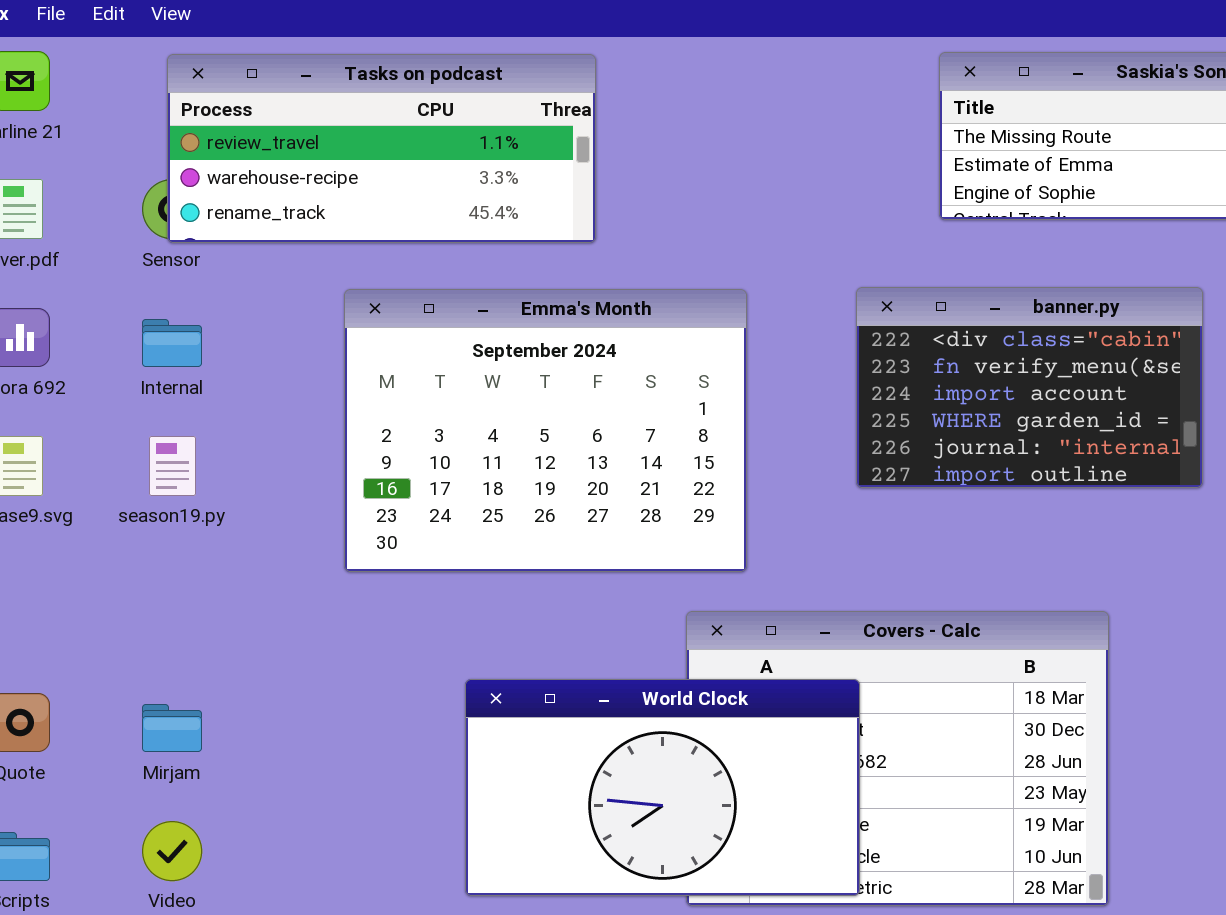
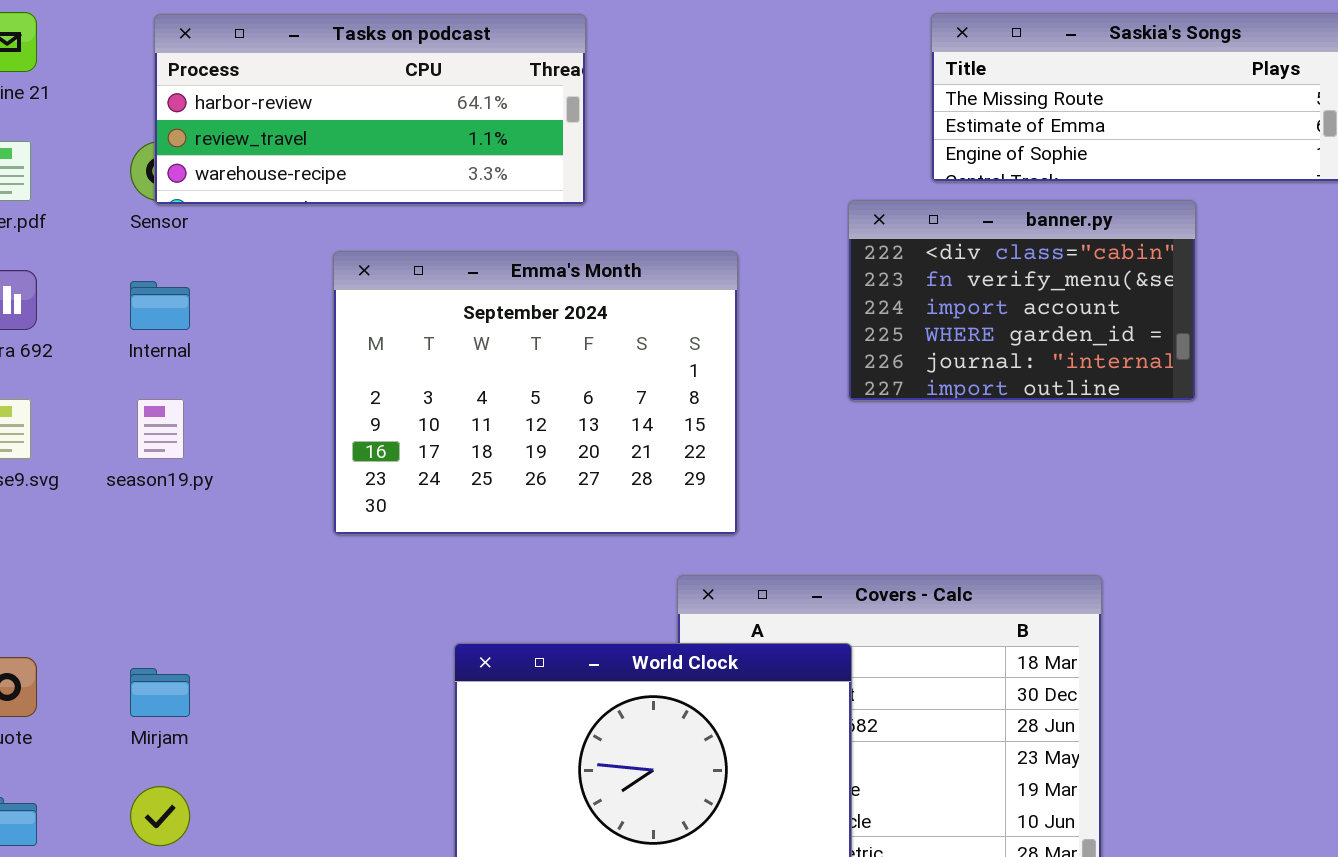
Tasks on podcast: [167,54,596,243] -> [154,14,586,205], scrolled up 1 row
banner.py: [856,287,1203,488] -> [848,200,1196,401], moved

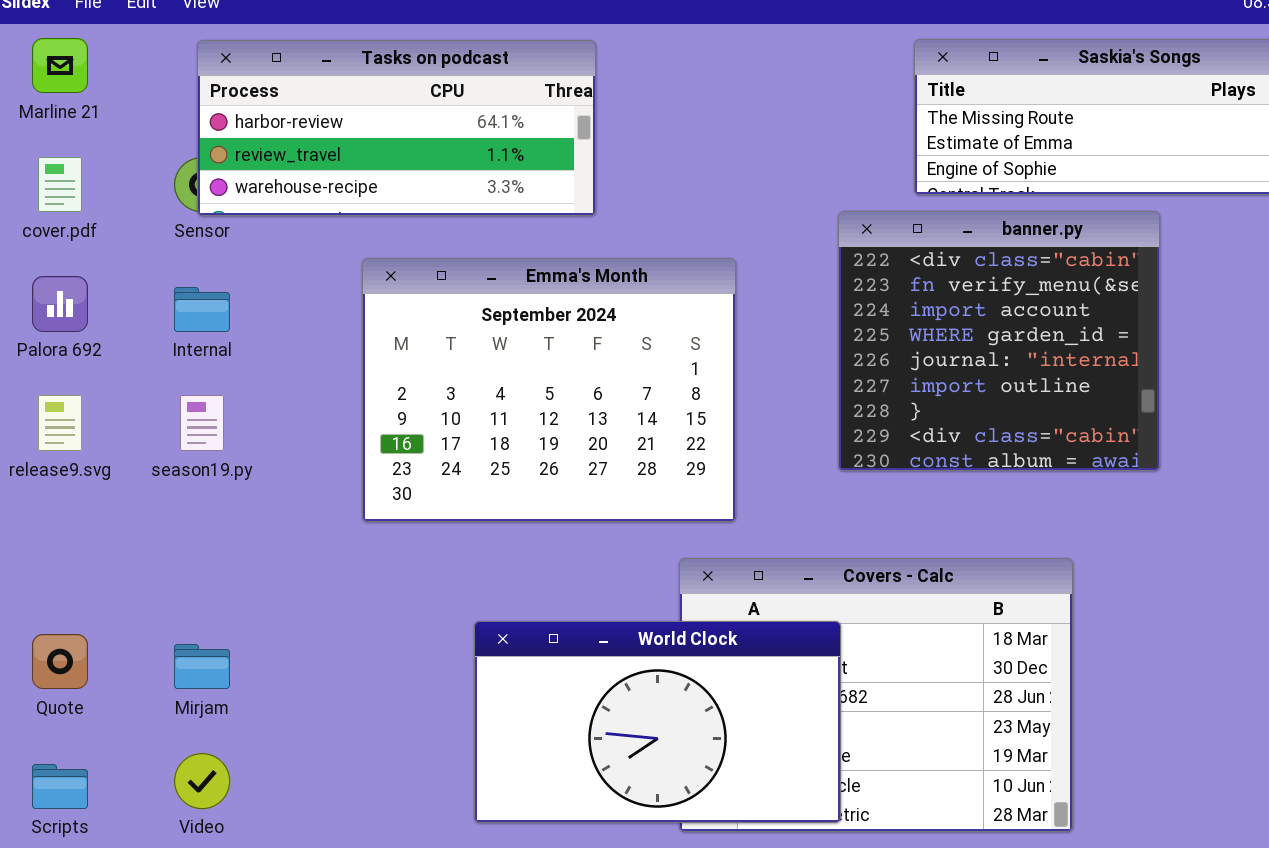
banner.py: [848,200,1196,401] -> [838,211,1160,471], resized

